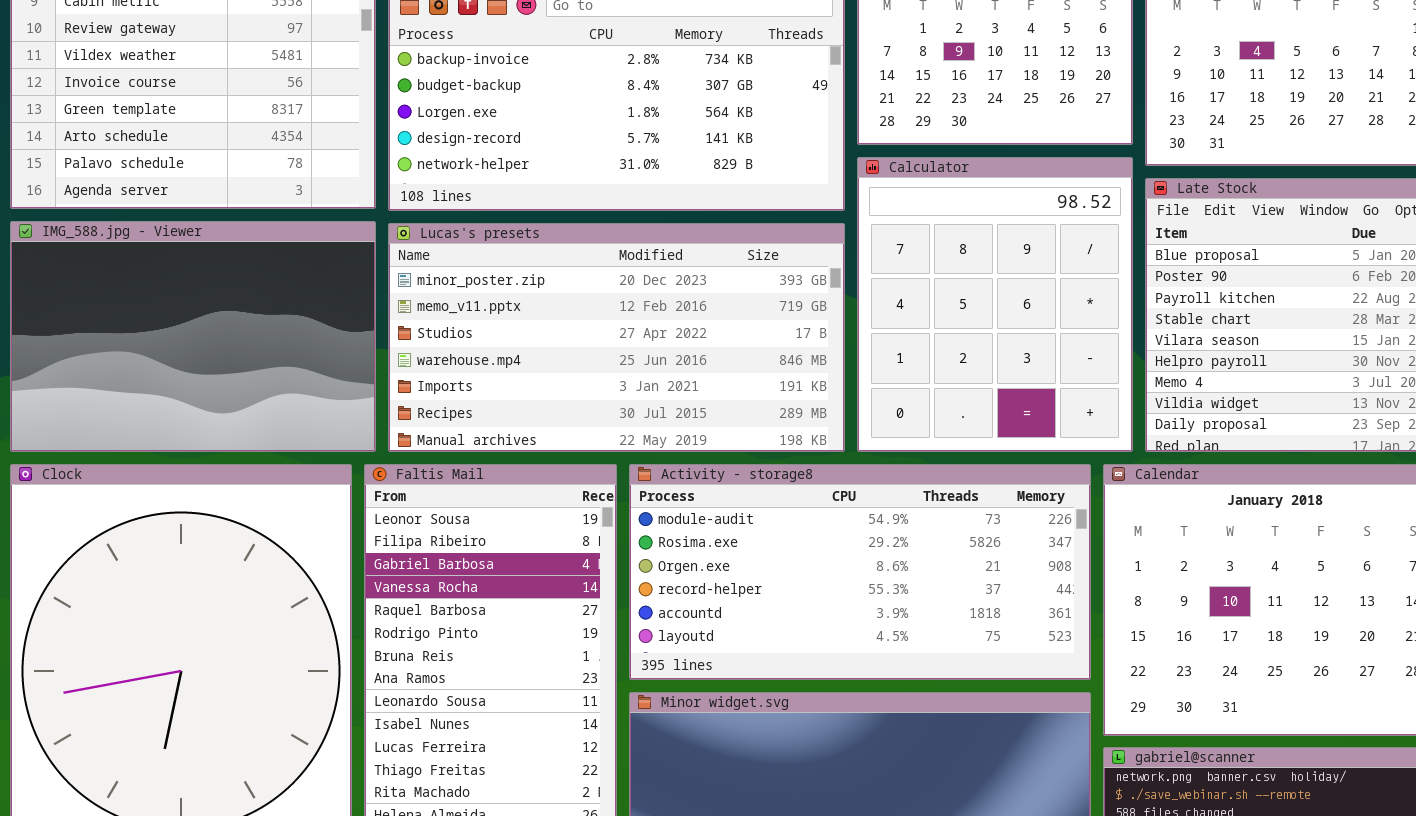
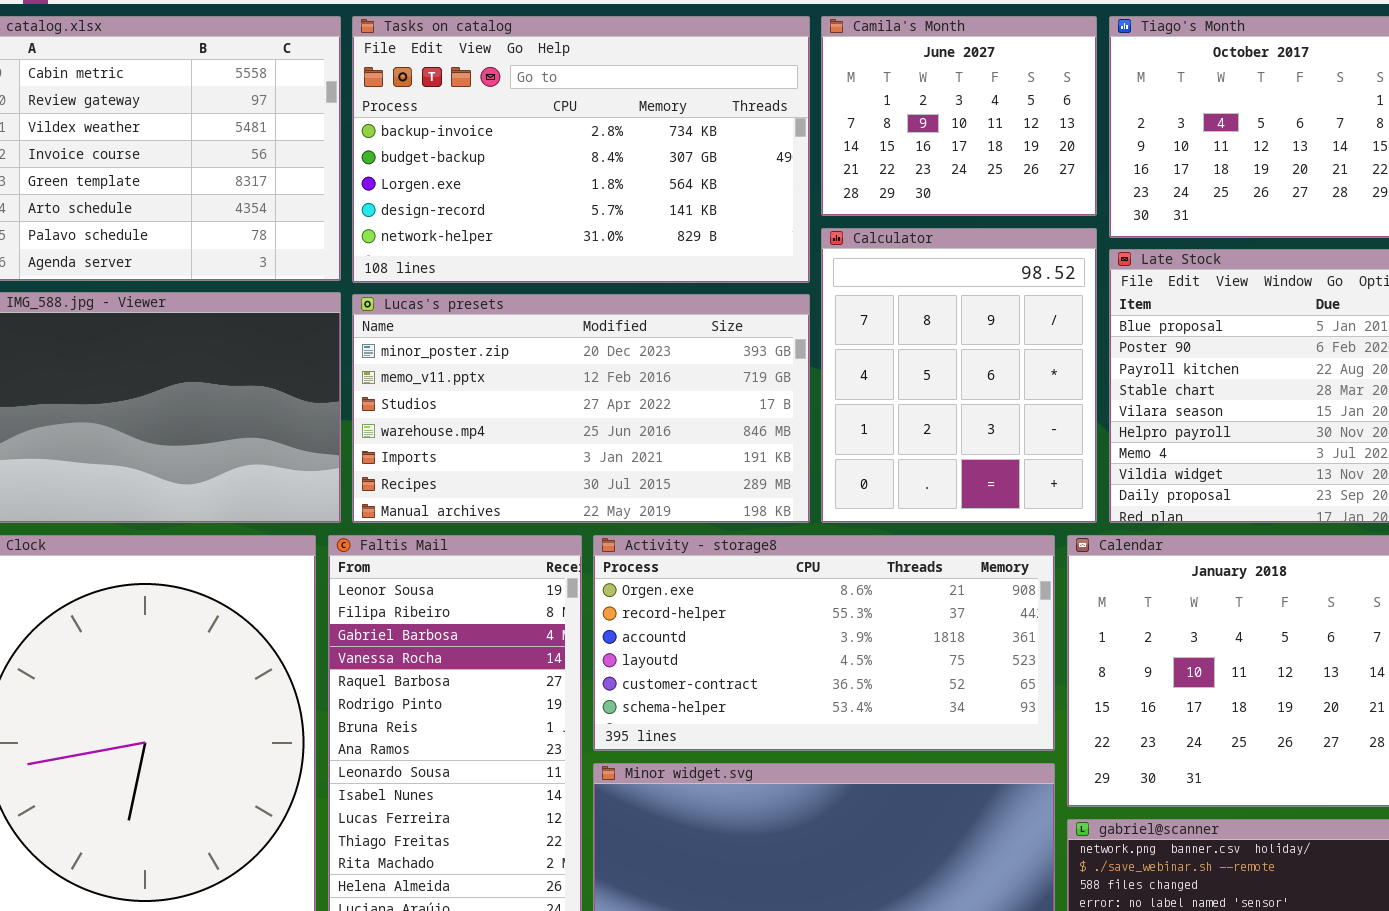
Activity - storage8: [629,464,1091,680] -> [593,535,1055,751], scrolled down 2 rows

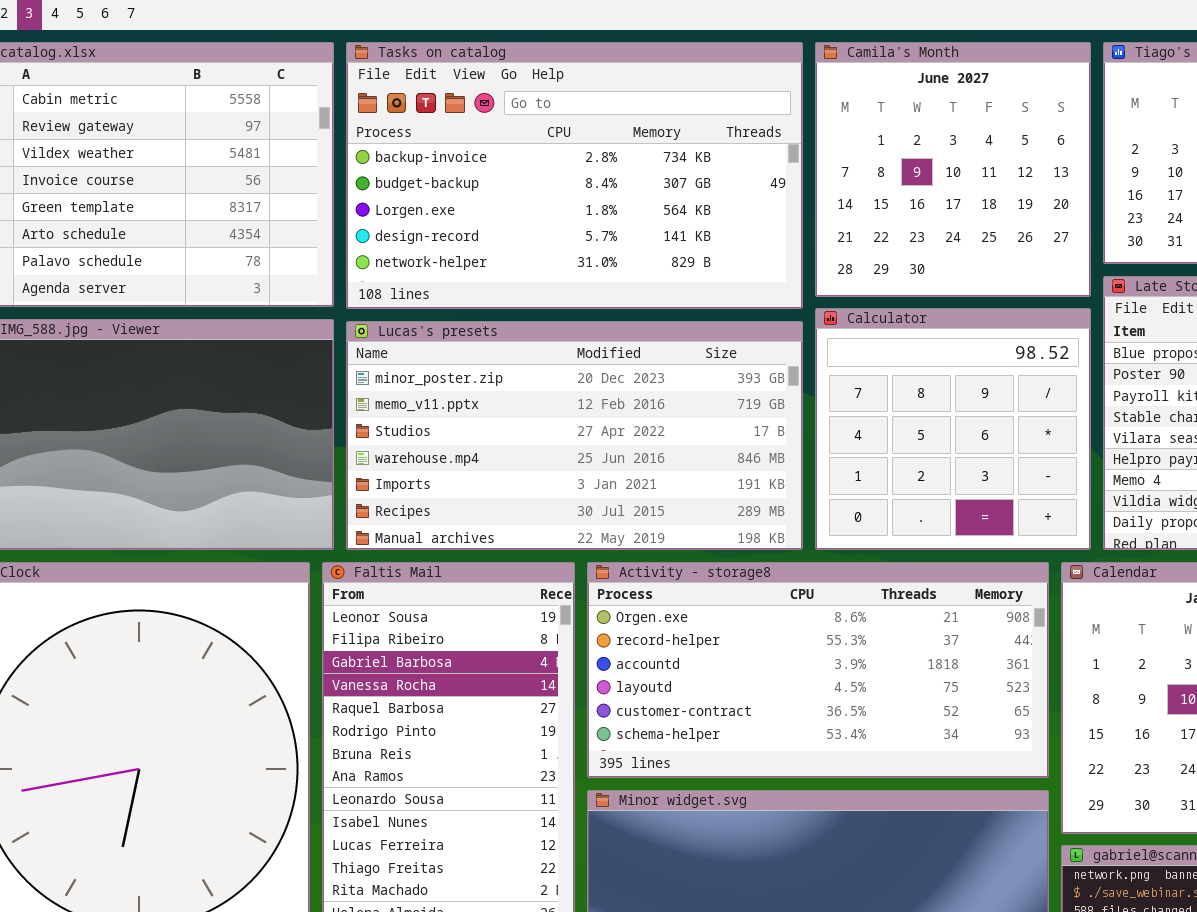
Camila's Month: [821,16,1097,216] -> [815,42,1091,297], resized
Calculator: [821,228,1097,523] -> [815,308,1091,550], resized

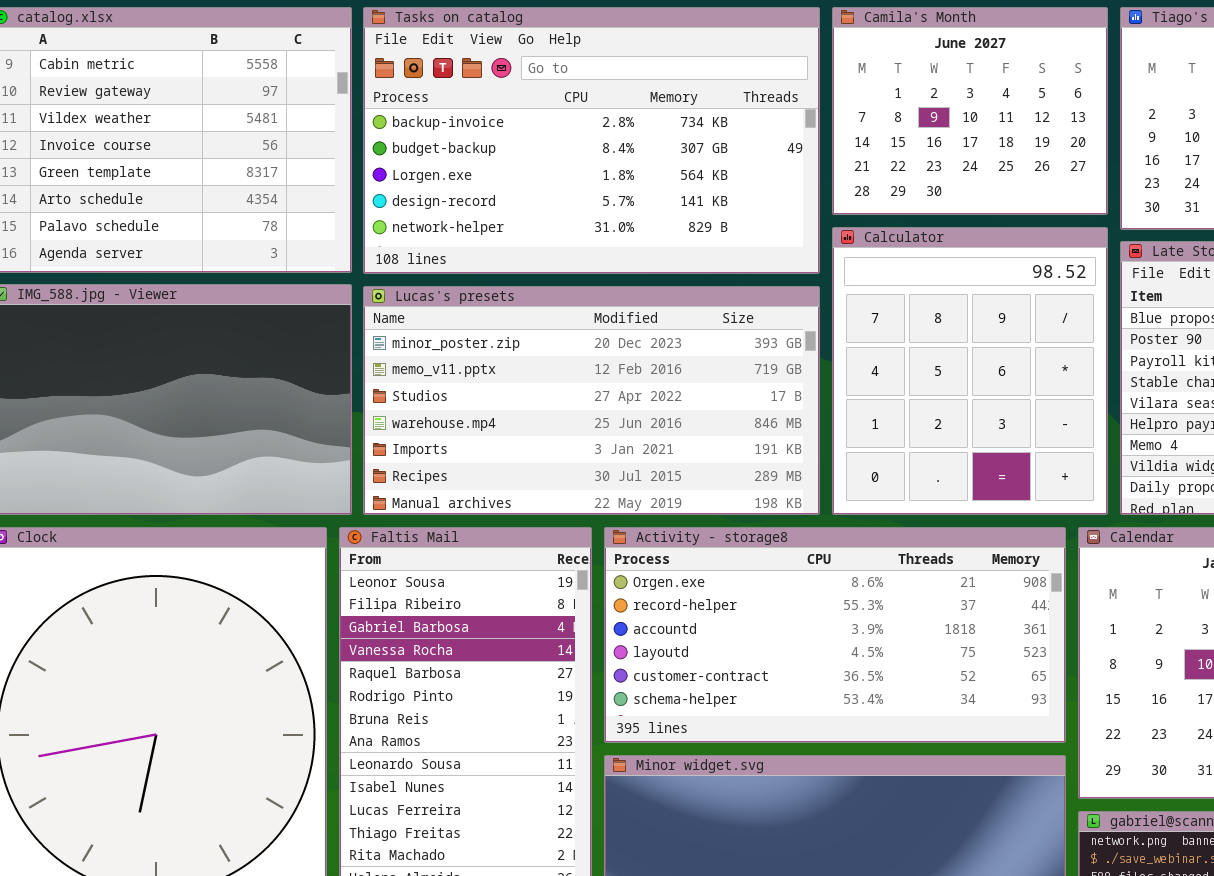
Camila's Month: [815,42,1091,297] -> [832,7,1108,215], resized
Calculator: [815,308,1091,550] -> [832,227,1108,515], resized

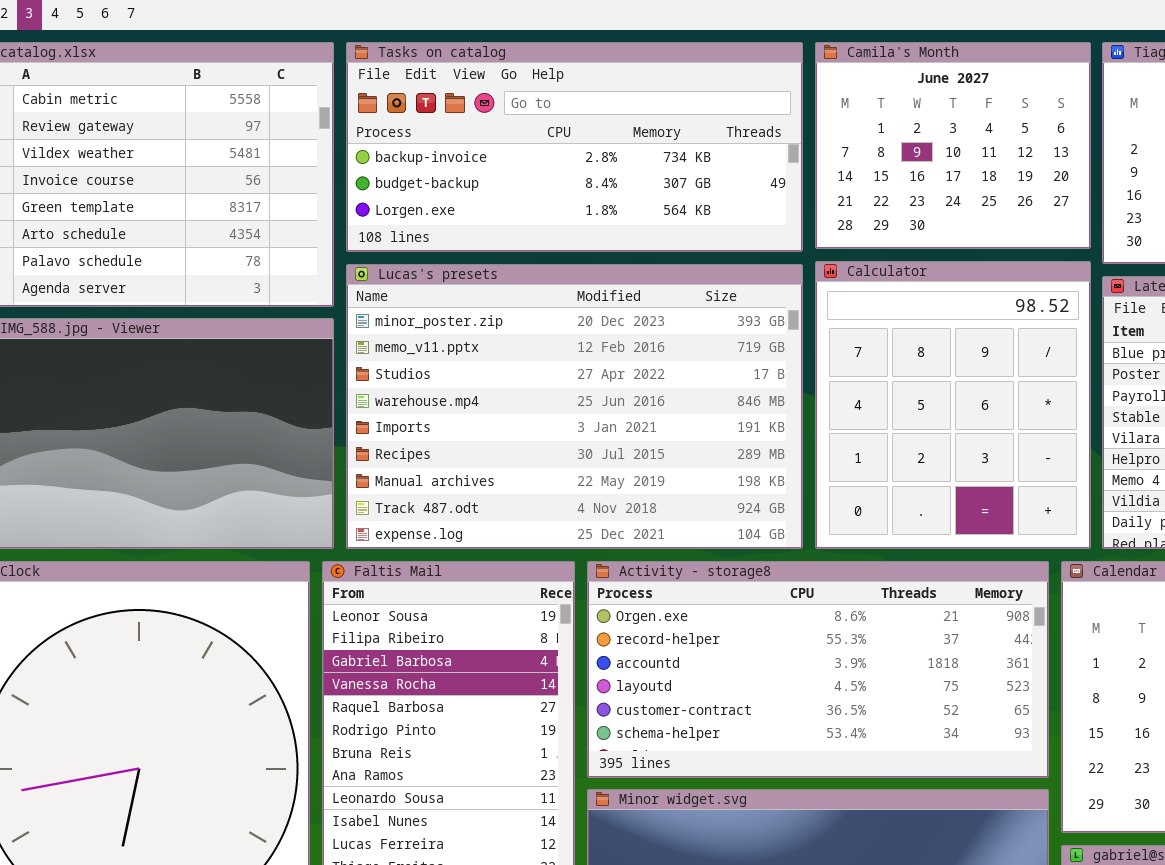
Tasks on catalog: [363,7,820,274] -> [346,42,803,252], resized
Lucas's presets: [363,286,820,515] -> [346,264,803,549], resized

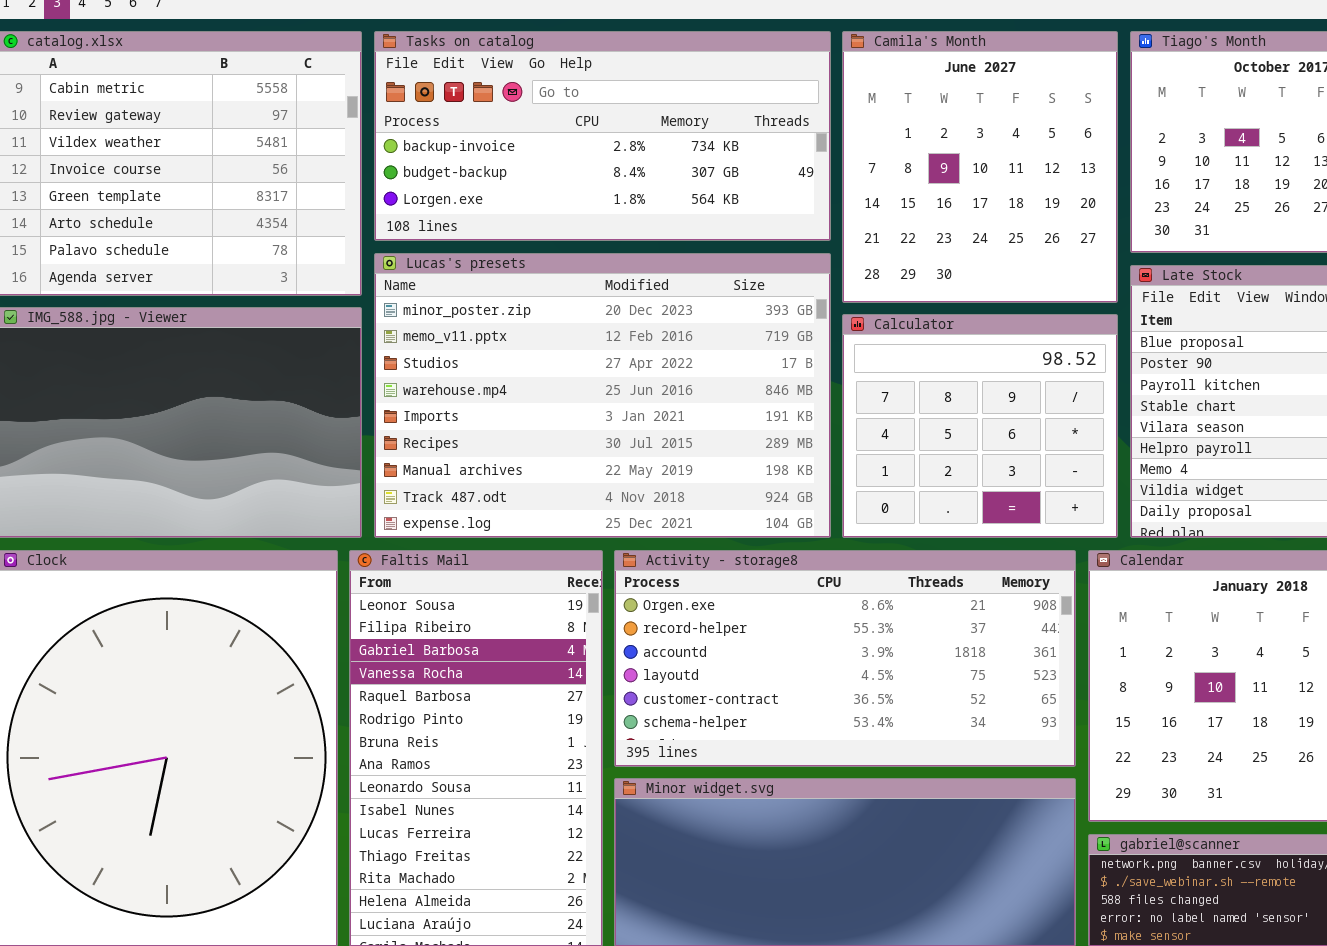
Camila's Month: [815,42,1091,249] -> [842,31,1118,303], resized
Calculator: [815,261,1091,549] -> [842,314,1118,538], resized

